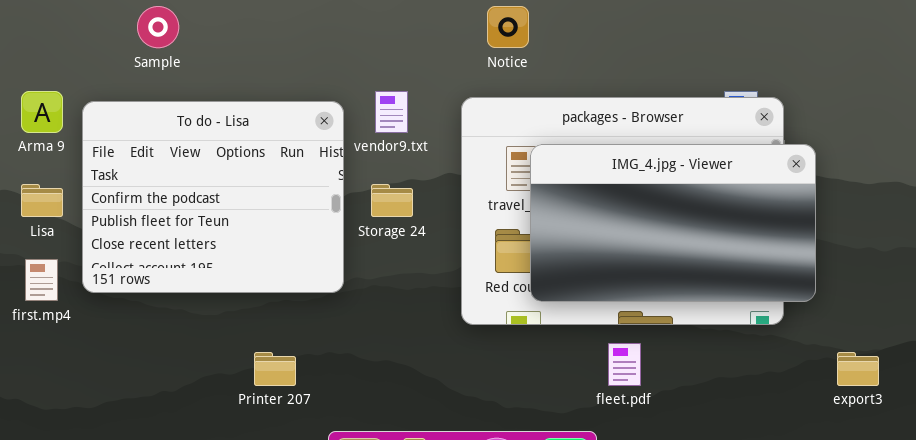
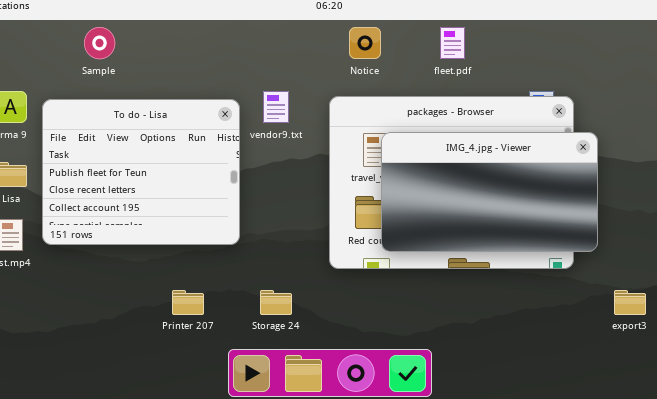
To do - Lisa: [82,101,344,293] -> [42,99,240,245], scrolled down 1 row
Storage 24: [371,184,413,217] -> [260,290,292,315], moved
fleet.pdf: [608,343,641,386] -> [440,27,465,59], moved

